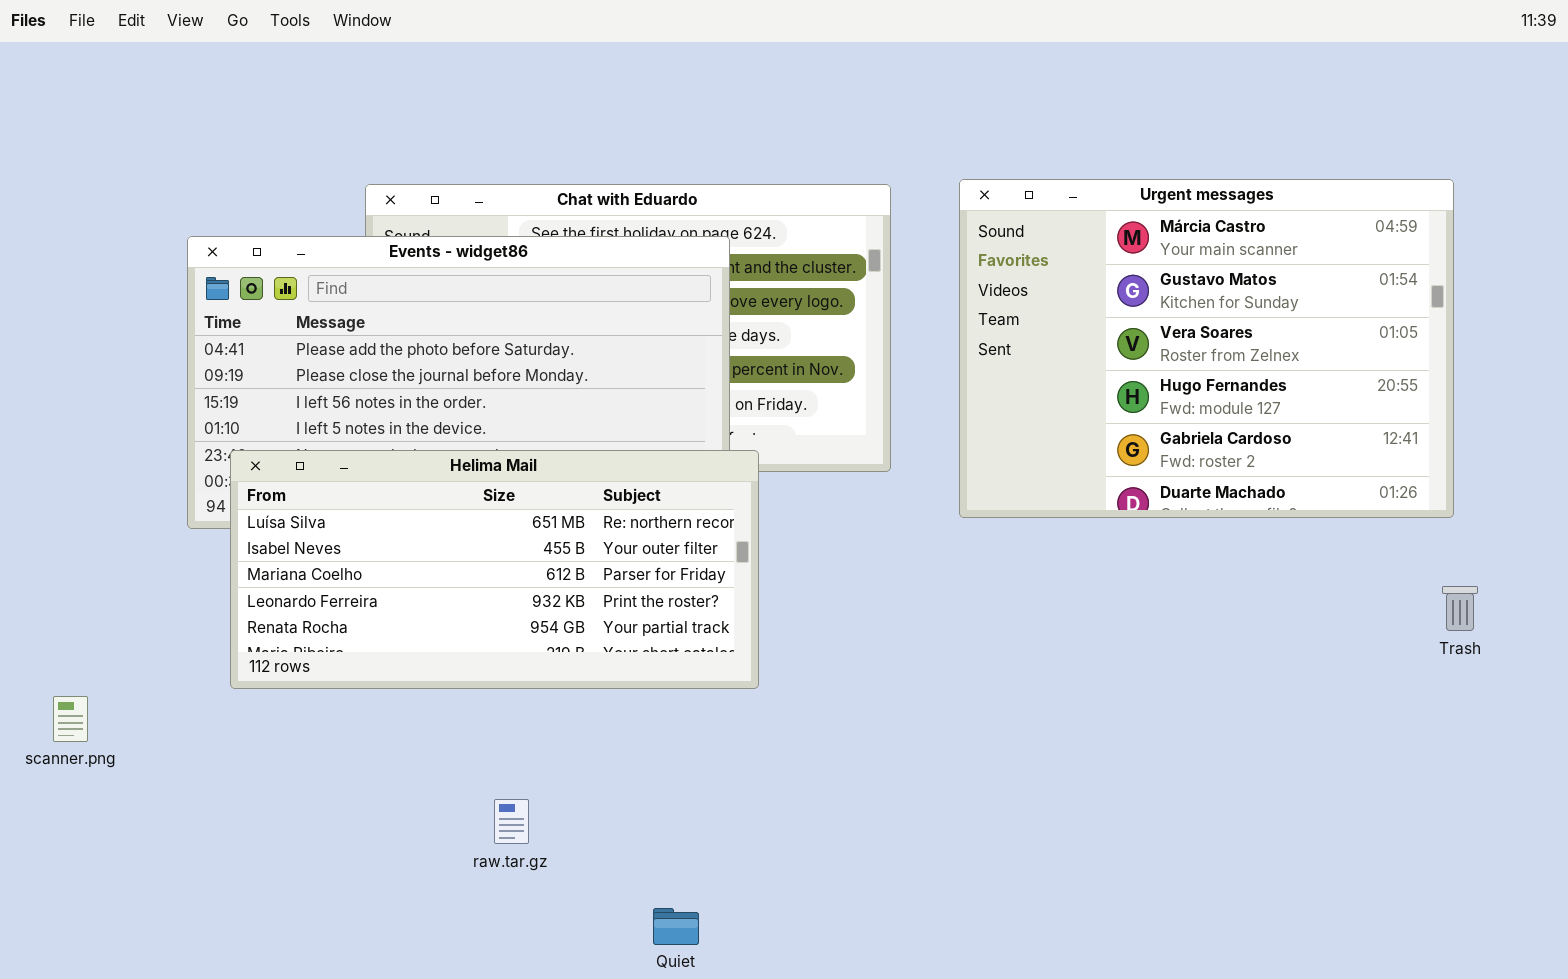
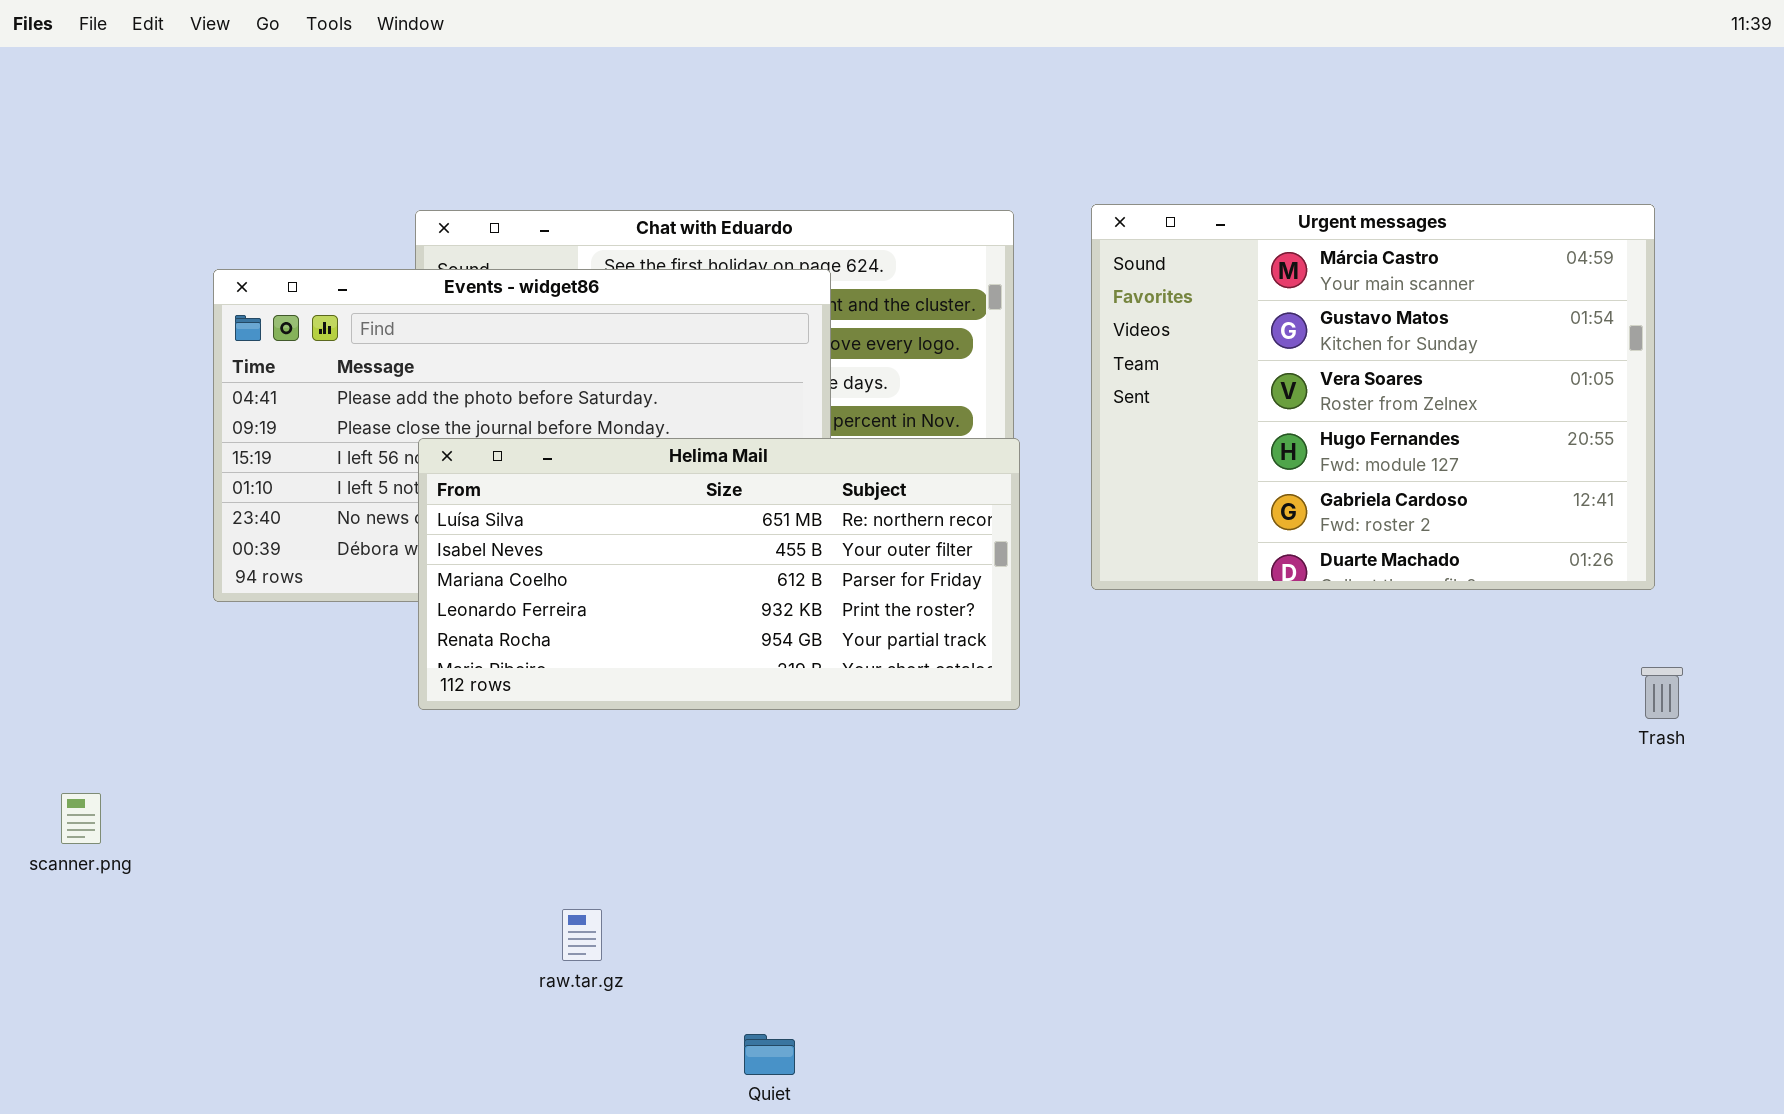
Helima Mail: [230,450,759,689] -> [418,438,1020,710], moved

